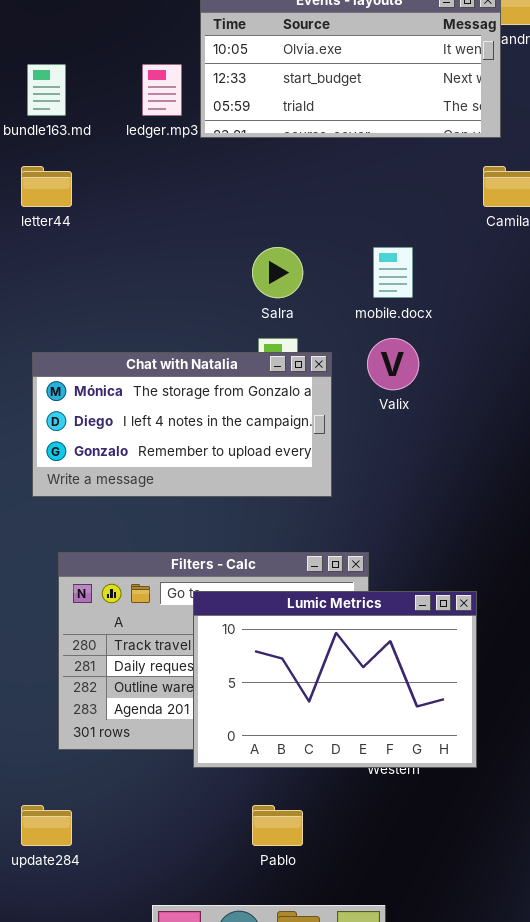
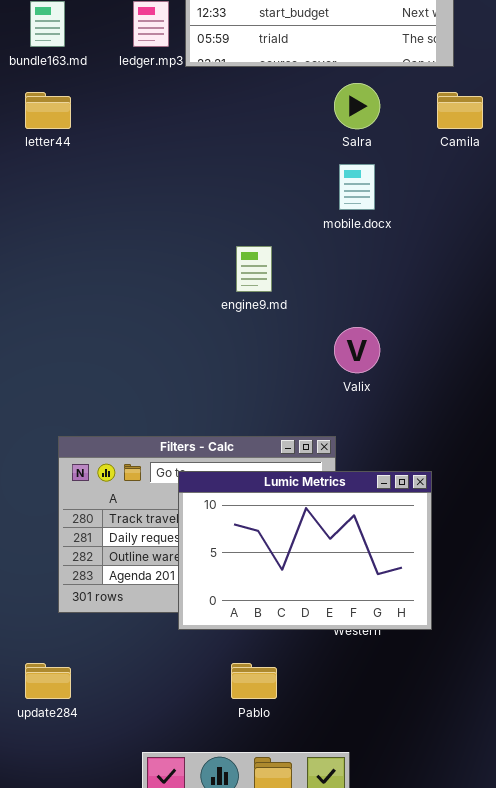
Salra: [252,247,303,298] -> [334,83,380,129], moved
Valix: [367,338,419,390] -> [334,327,380,373], moved
Chat with Natalia: [32,352,332,497] -> none, closed

